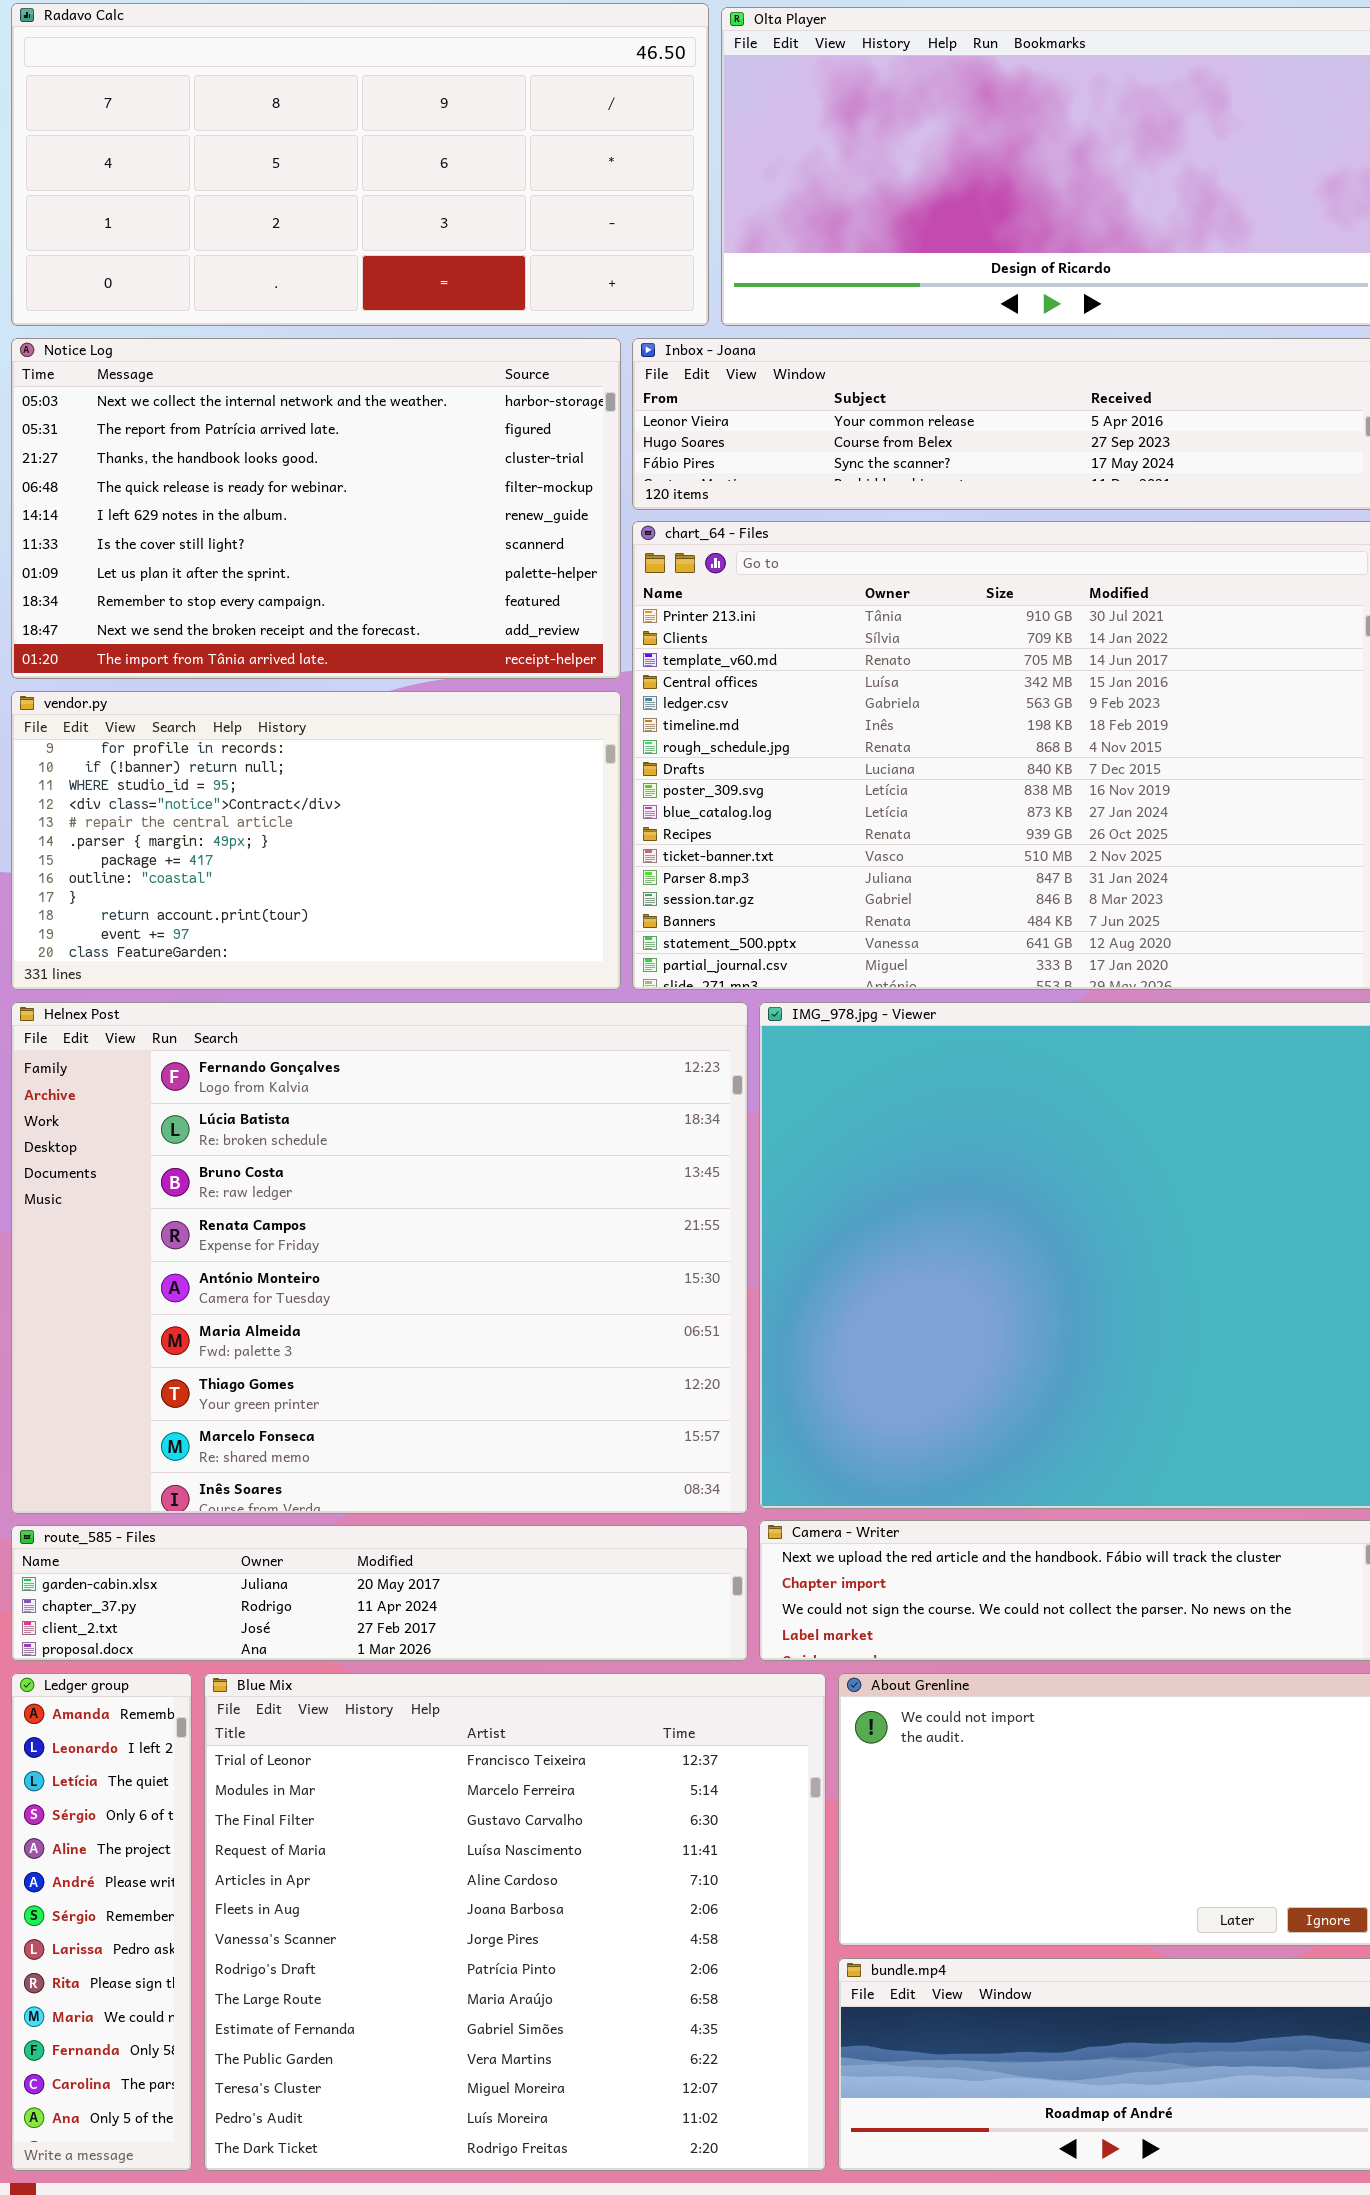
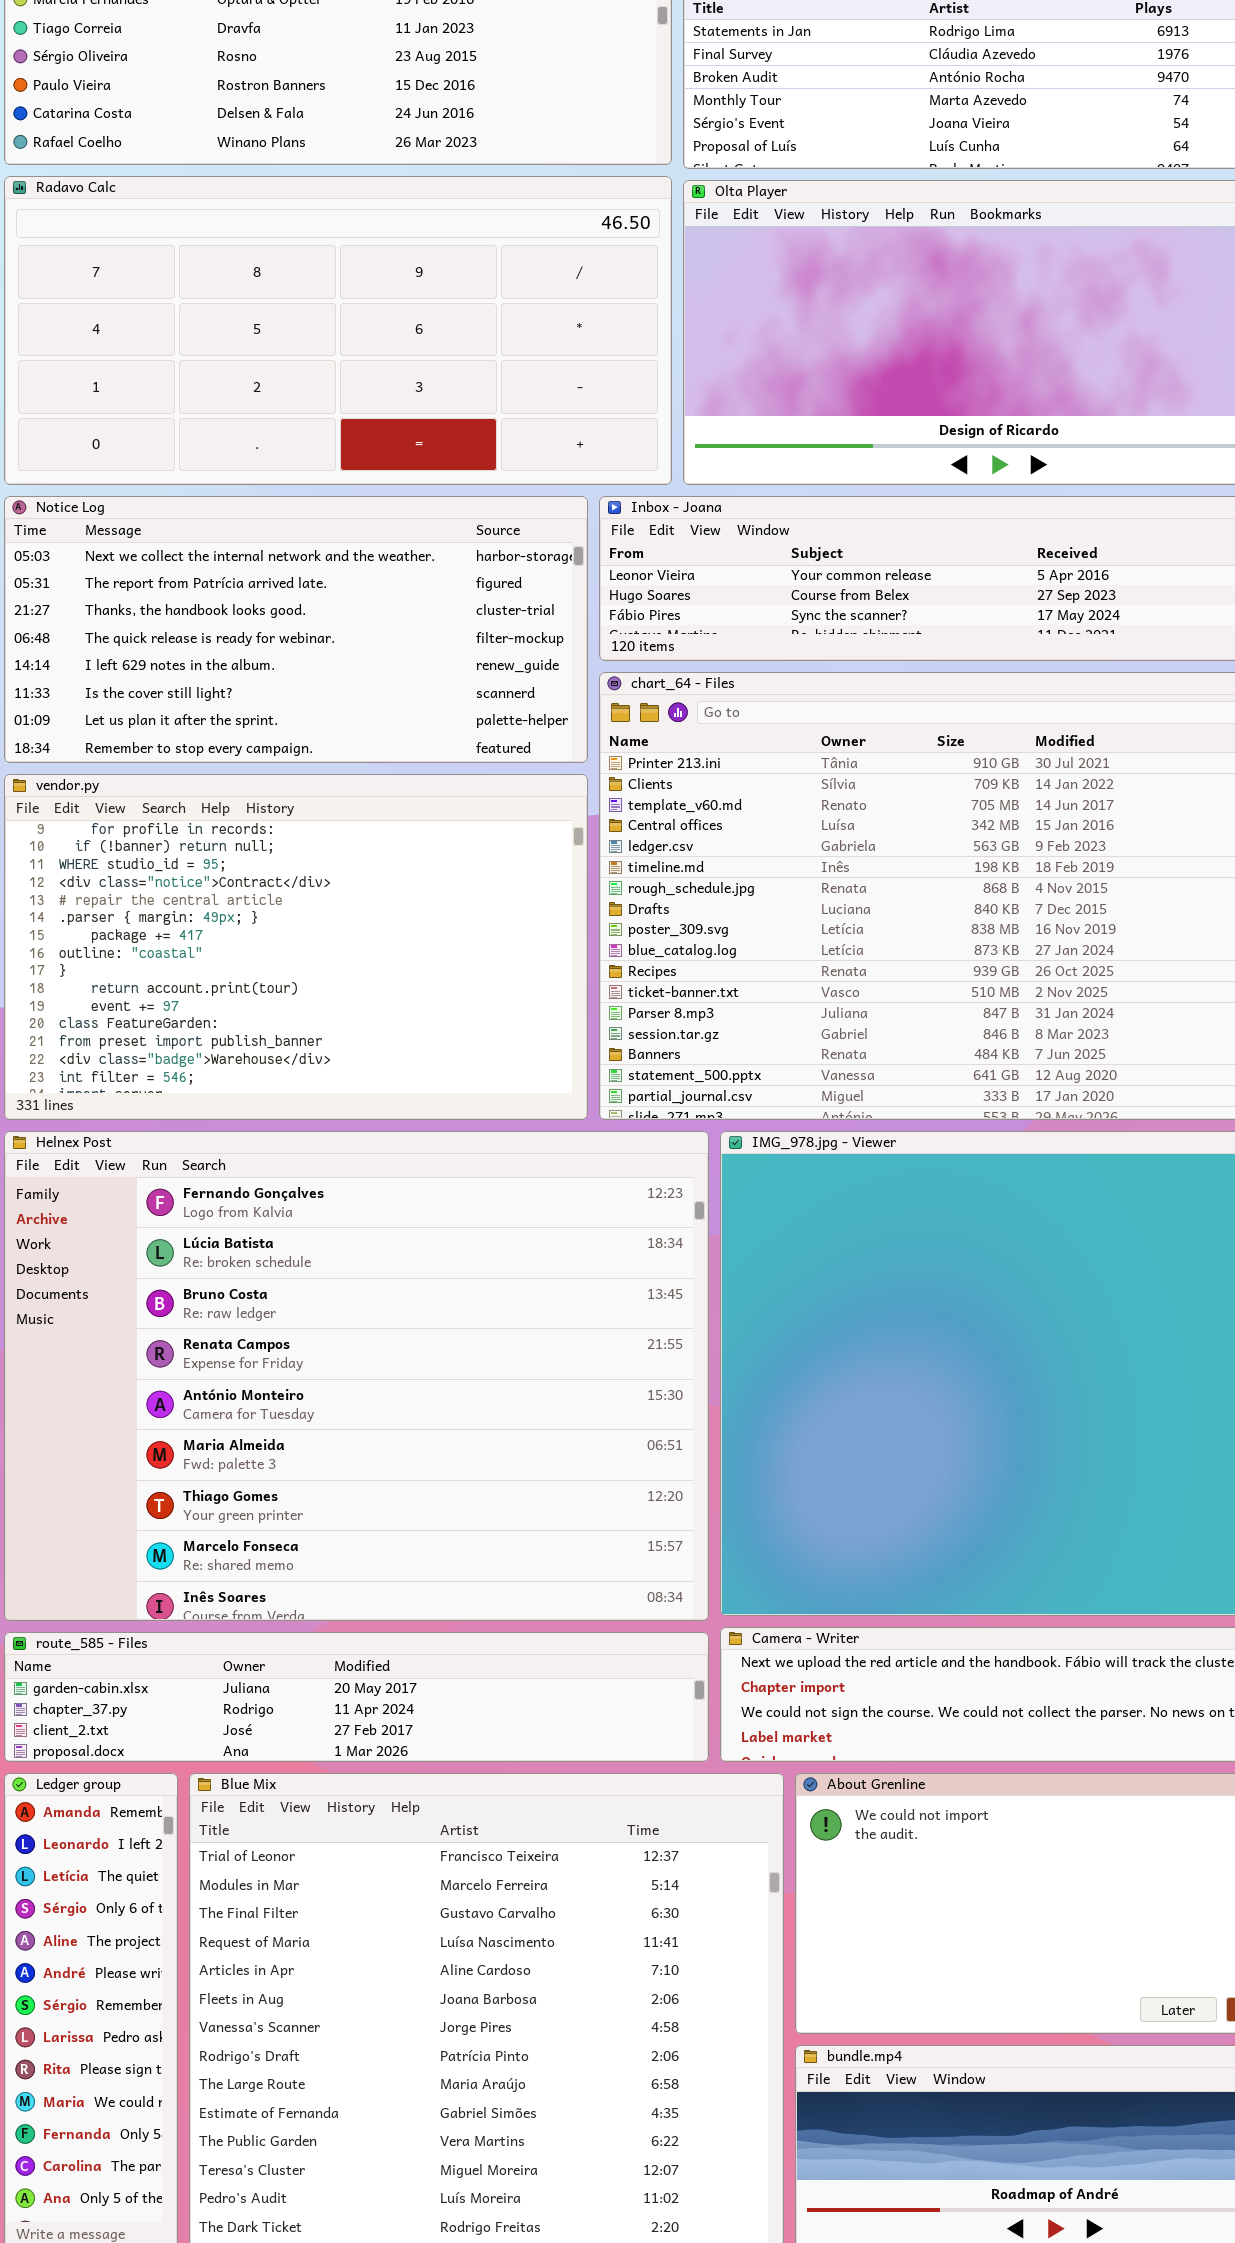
Notice Log: [11,338,621,679] -> [4,496,588,763], resized
vendor.py: [11,691,621,990] -> [4,774,588,1120], resized

